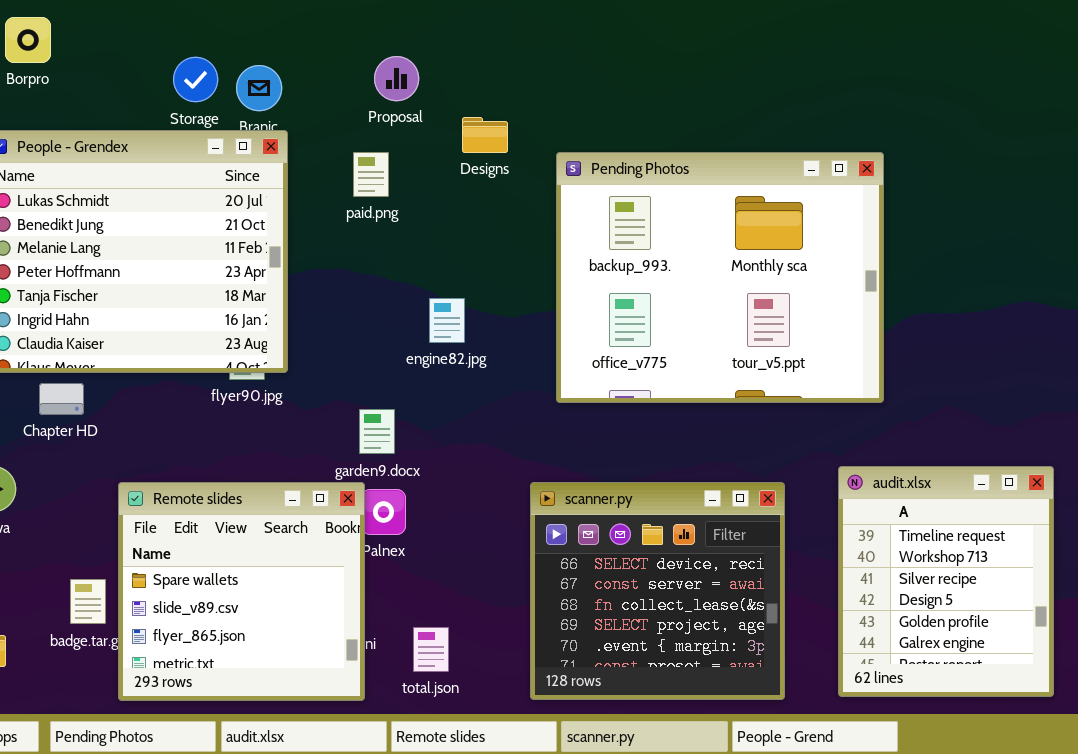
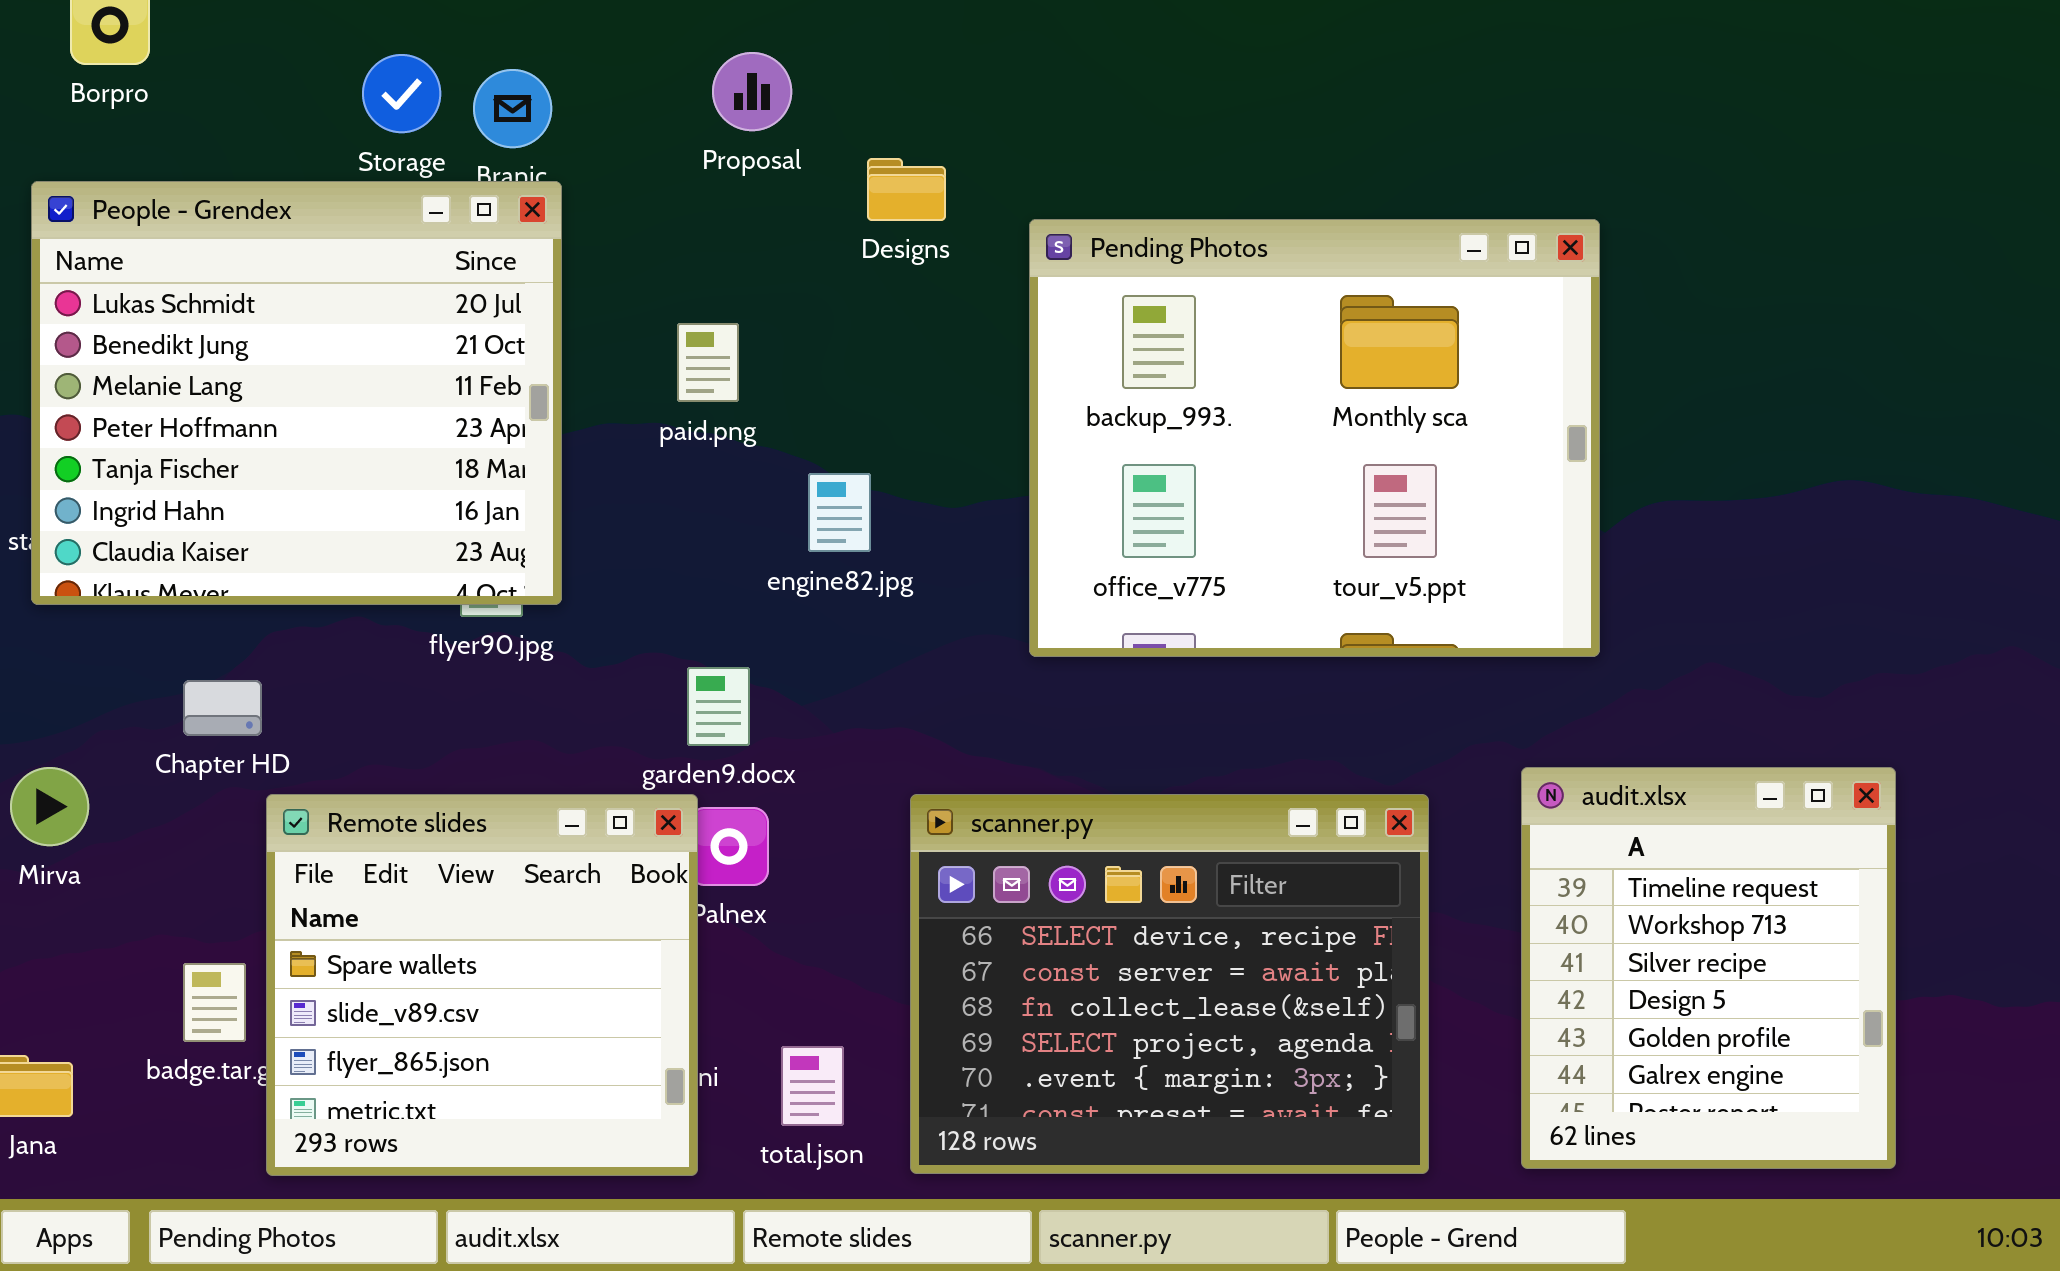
paid.png: [353,152,389,197] -> [677,323,739,402], moved
Chapter HD: [39,383,84,415] -> [183,680,262,736], moved
scanner.py: [530,482,785,700] -> [910,794,1429,1174], resized

